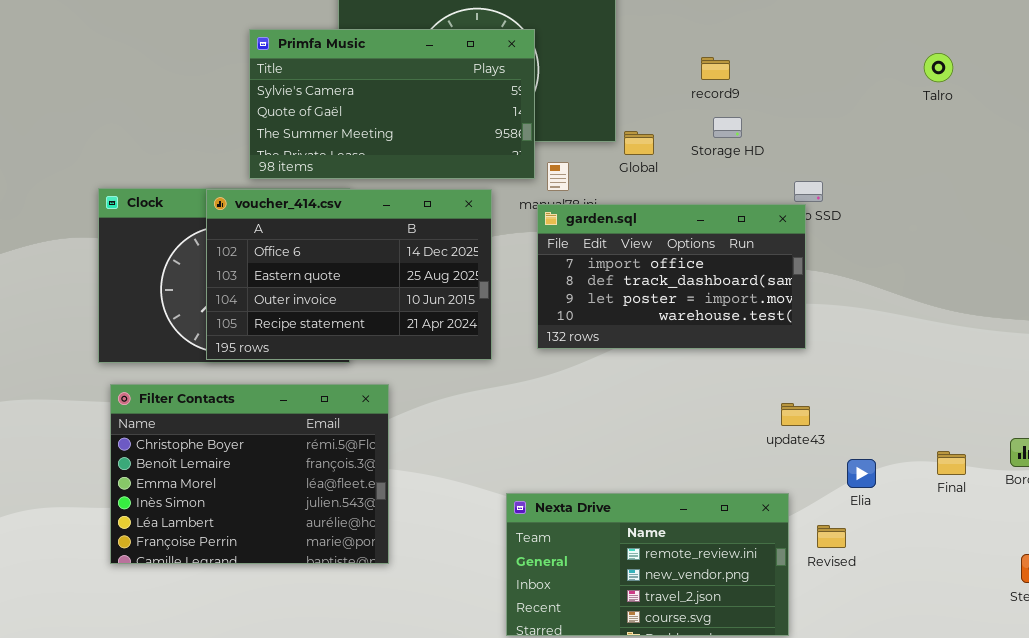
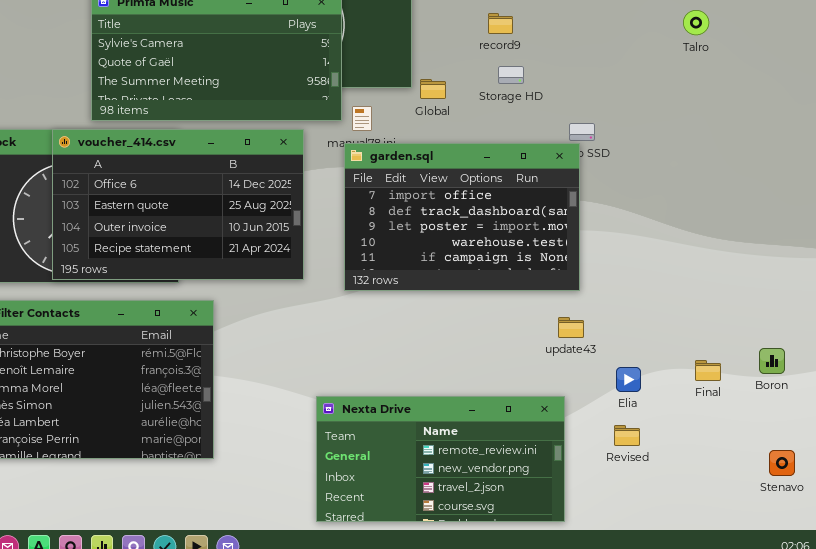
garden.sql: [537,204,806,349] -> [344,143,580,291], resized
Revised: [817,525,846,548] -> [614,425,640,446], moved

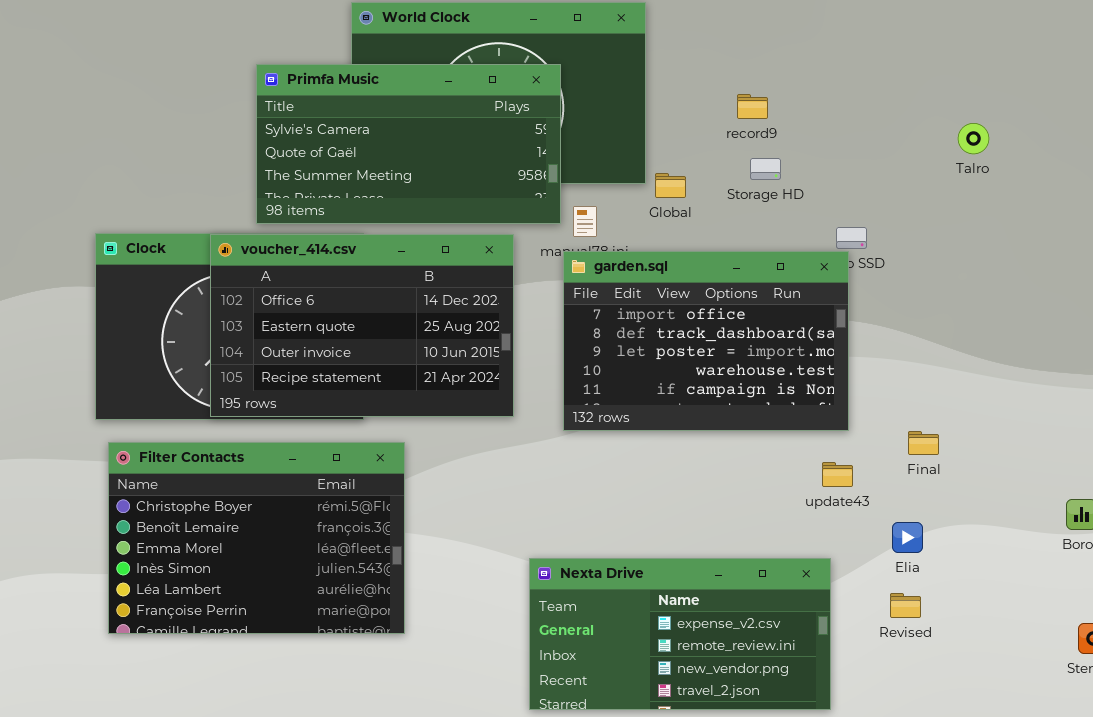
Talro: [683,10,709,35] -> [958,123,989,154], moved
Final: [695,360,721,381] -> [908,431,939,455], moved
Nexta Drive: [316,396,565,522] -> [529,558,831,710], scrolled up 1 row

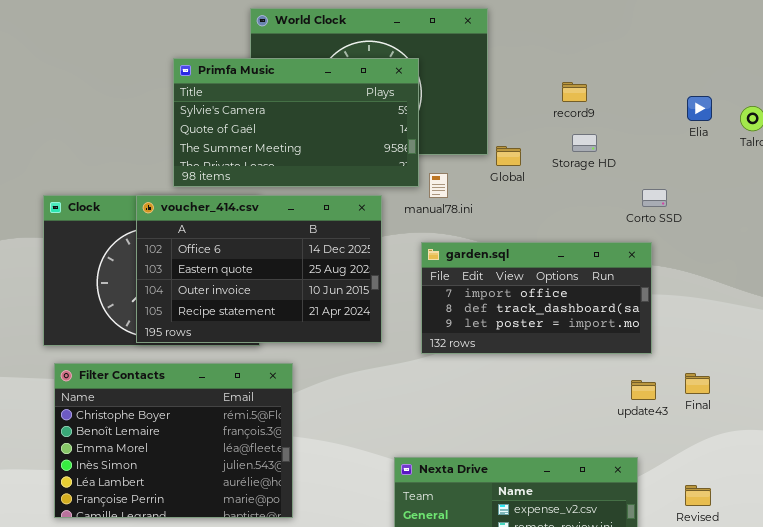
garden.sql: [563,251,849,431] -> [421,242,652,354], resized
Final: [908,431,939,455] -> [685,373,710,394], moved
Elia: [892,522,923,553] -> [687,96,712,121], moved

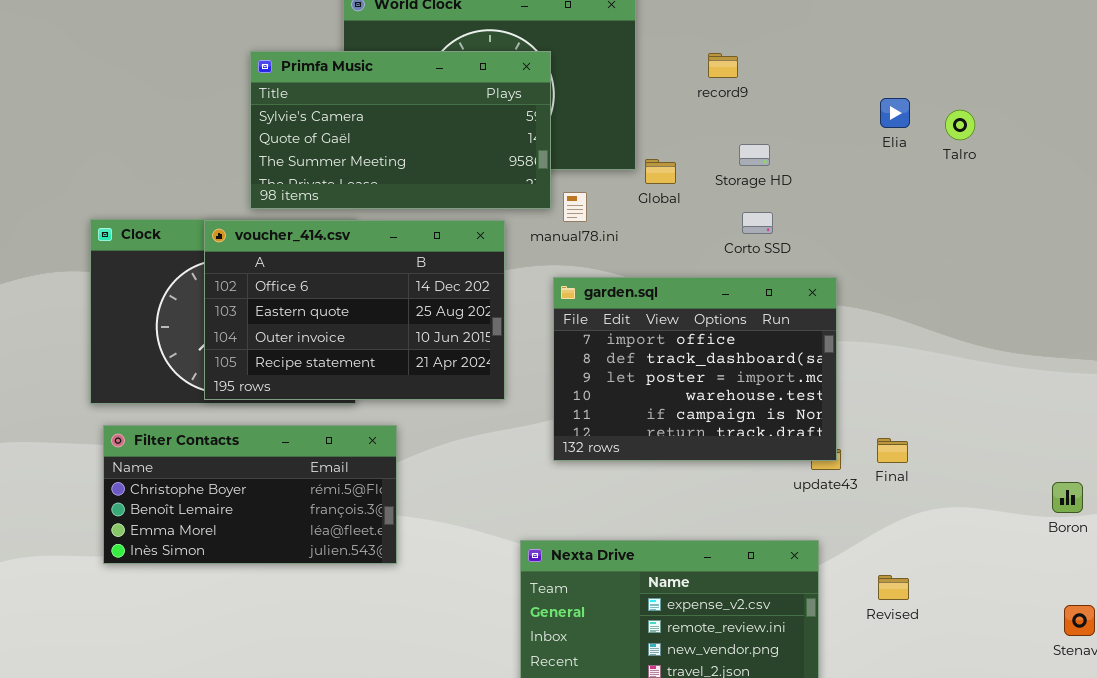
record9: [562,82,587,102] -> [708,53,738,78], moved
Corto SSD: [642,189,667,207] -> [742,212,773,234], moved
garden.sql: [421,242,652,354] -> [553,277,837,461], resized
Filter Contacts: [54,363,293,518] -> [103,425,397,564], resized

